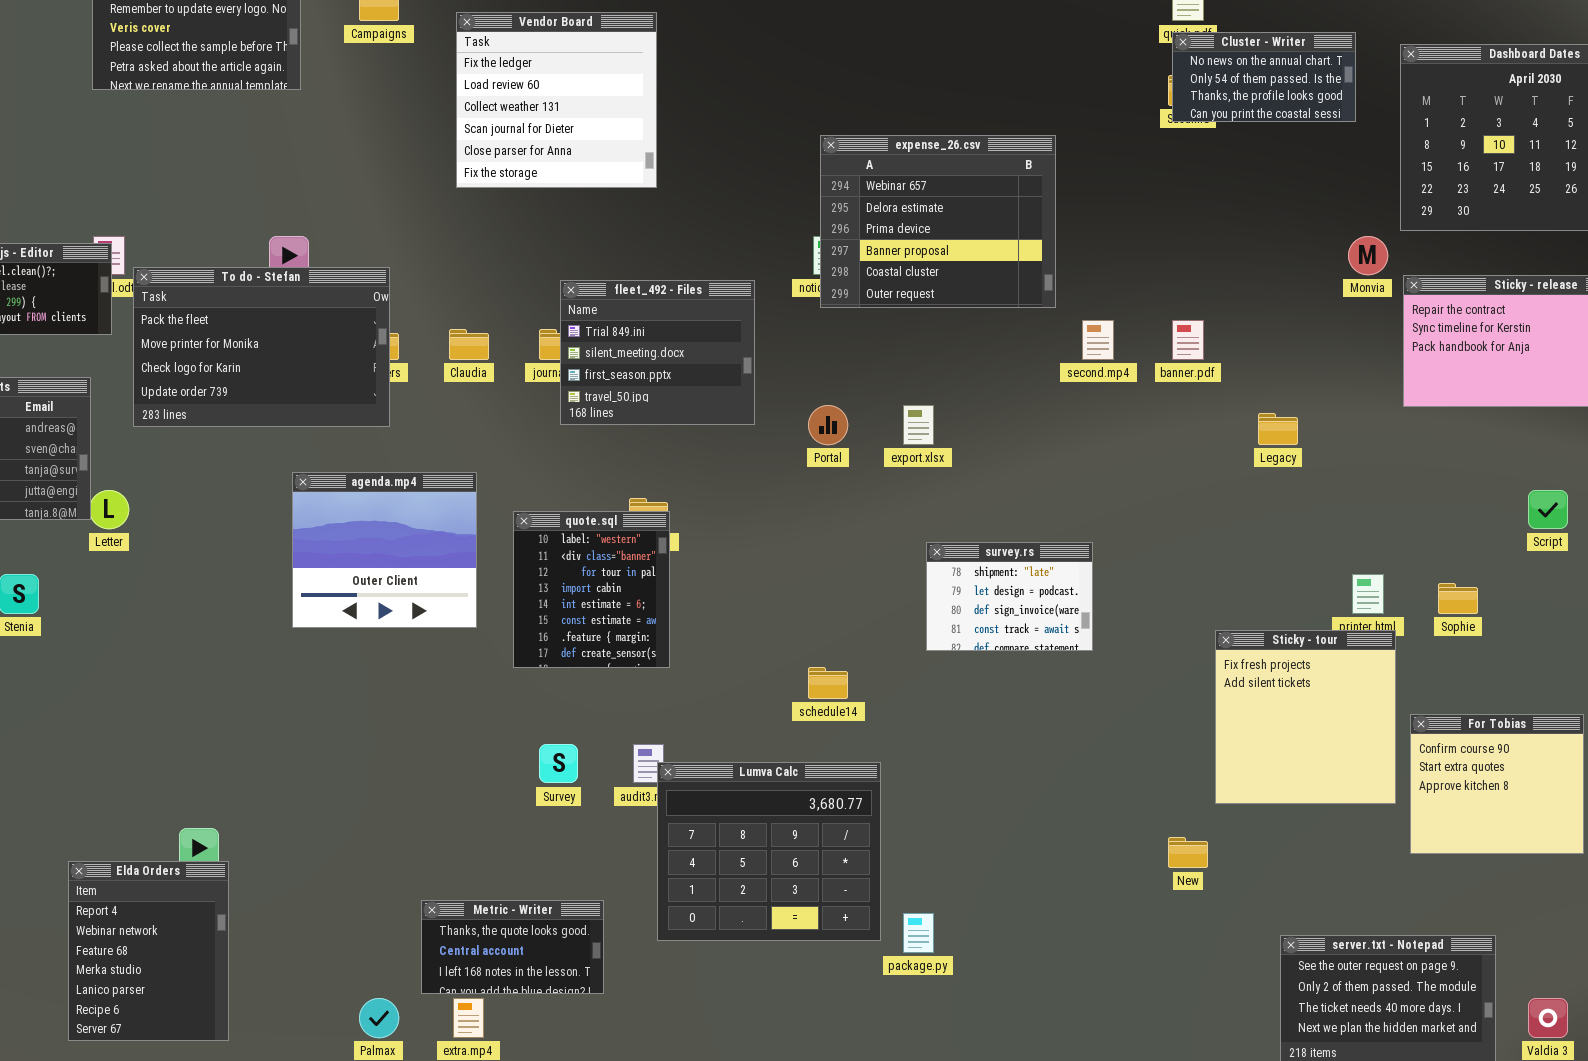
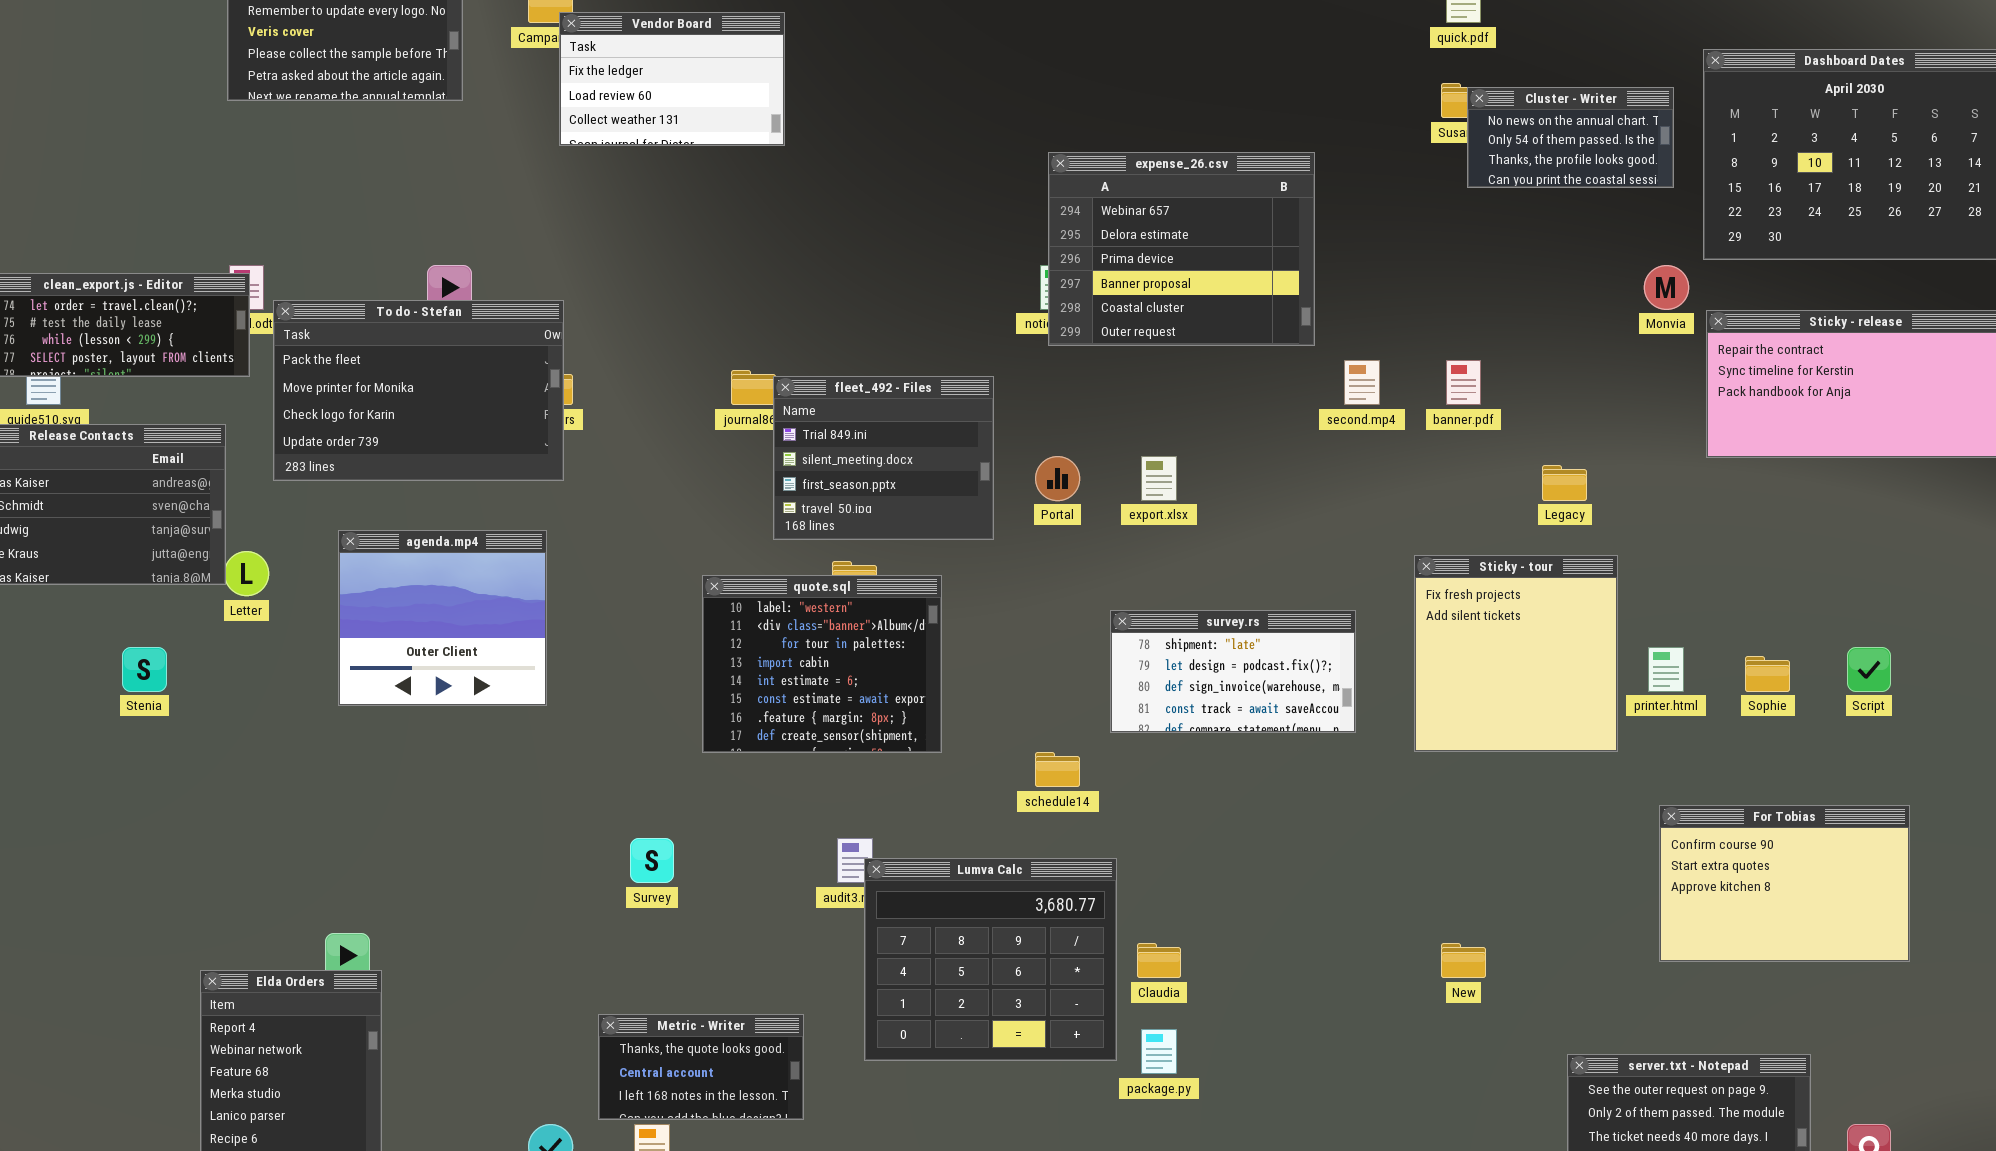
Vendor Board: [456,12,657,188] -> [559,12,785,146], moved, resized
Cluster - Writer: [1172,32,1356,122] -> [1467,87,1674,188], moved
fleet_492 - Files: [560,280,755,425] -> [773,376,994,540], moved
Claudia: [449,329,489,360] -> [1137,943,1181,978], moved
agenda.mp4: [292,472,477,628] -> [338,530,547,706], moved
Script: [1528,490,1568,529] -> [1847,647,1891,692], moved
quote.sql: [513,511,670,668] -> [702,575,942,753], resized
survey.rs: [926,542,1093,651] -> [1110,610,1356,733], resized
Sticky - tour: [1215,630,1396,804] -> [1414,555,1618,752], moved
For Tobias: [1410,714,1584,854] -> [1659,805,1910,962], resized
Survey: [539,744,578,783] -> [630,838,674,883], moved

